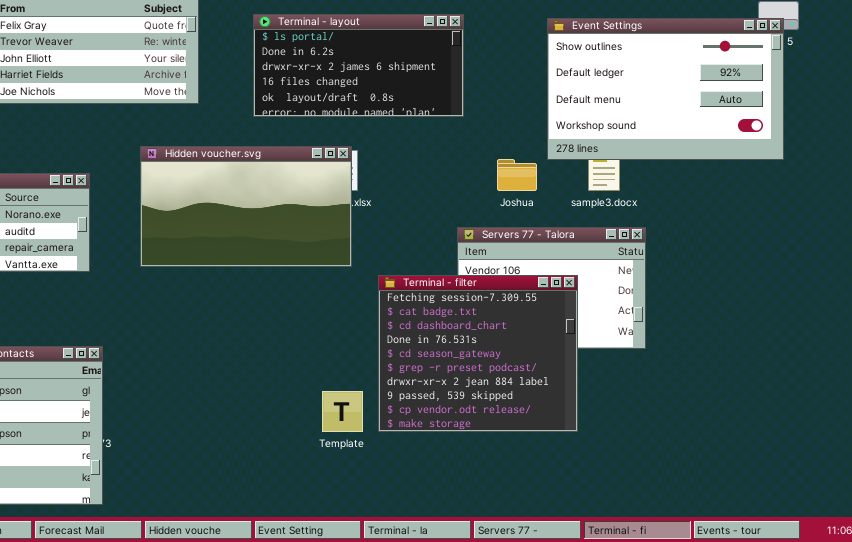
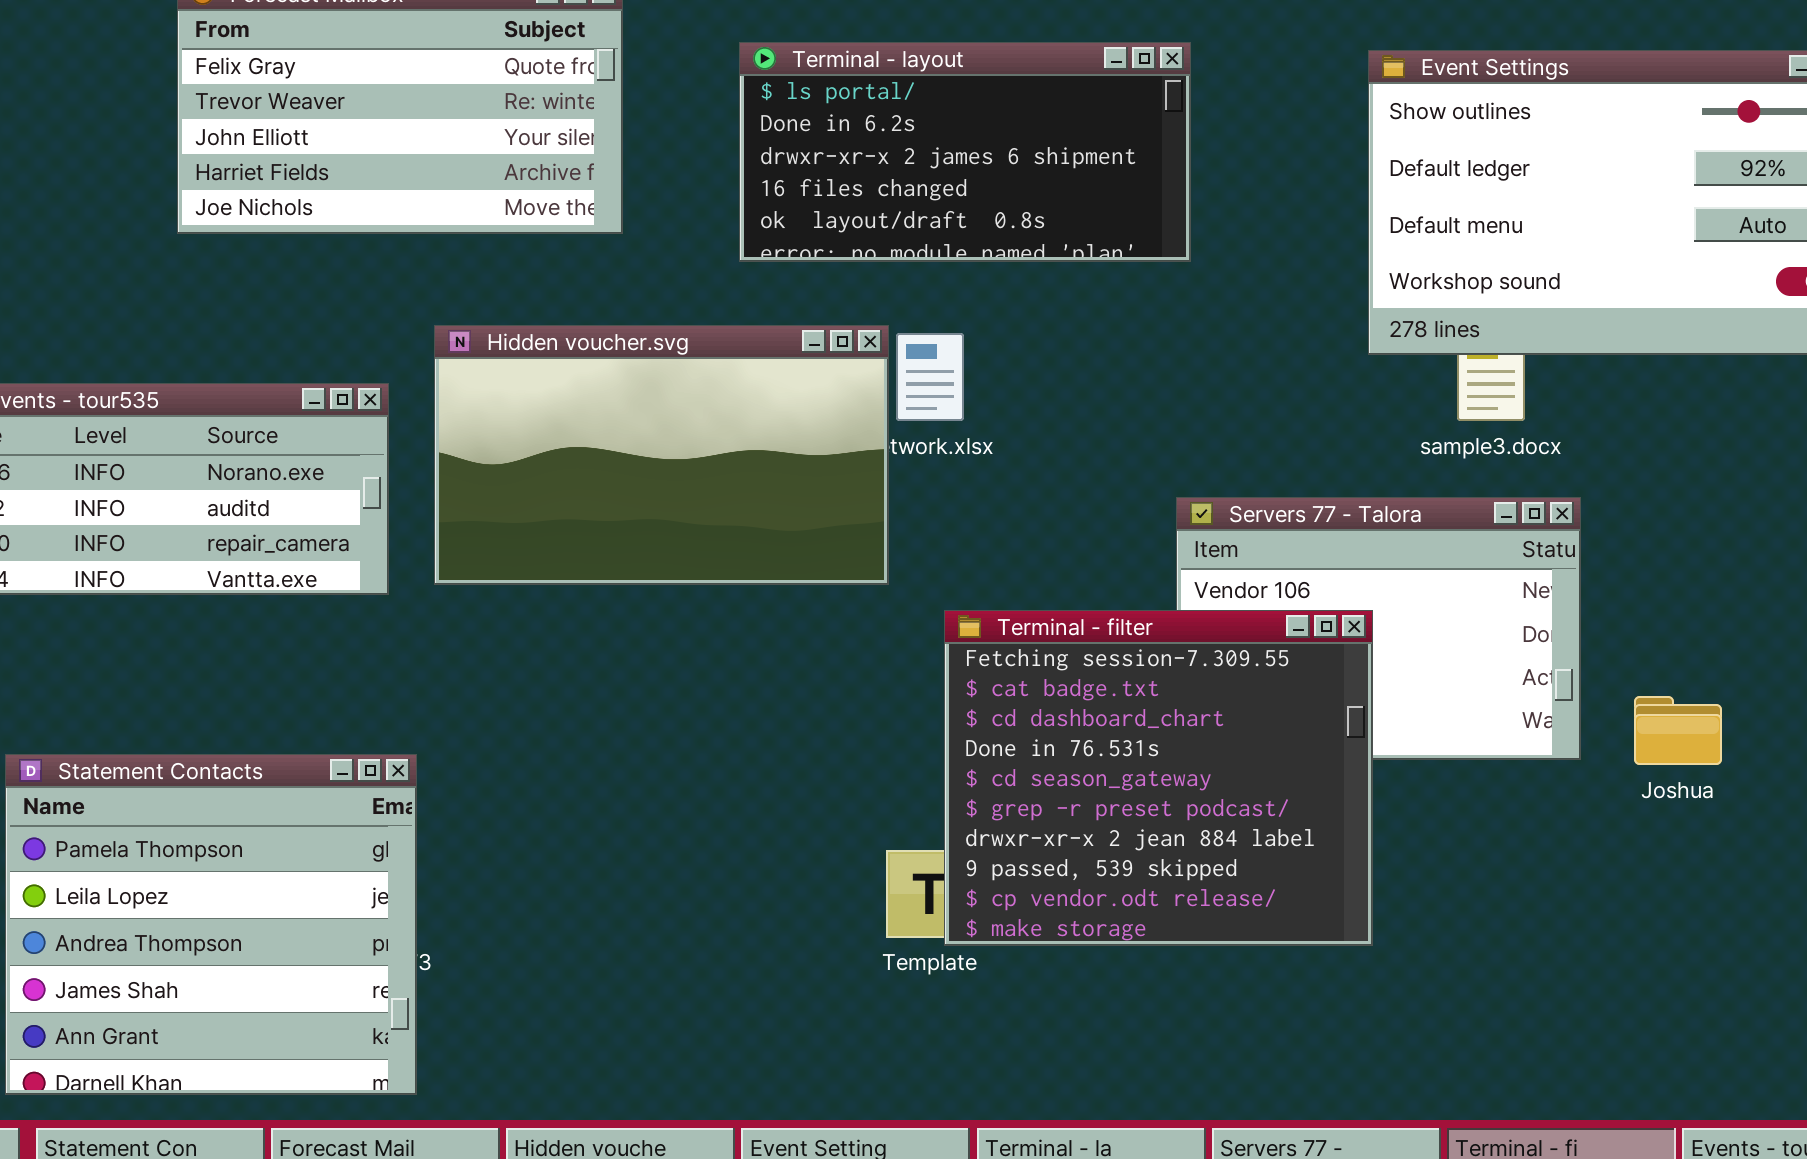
Hidden voucher.svg: [140,146,352,267] -> [434,325,889,585], moved
Joshua: [497,159,537,191] -> [1634,696,1722,765], moved
Terminal - filter: [378,275,578,432] -> [944,610,1373,946], moved

